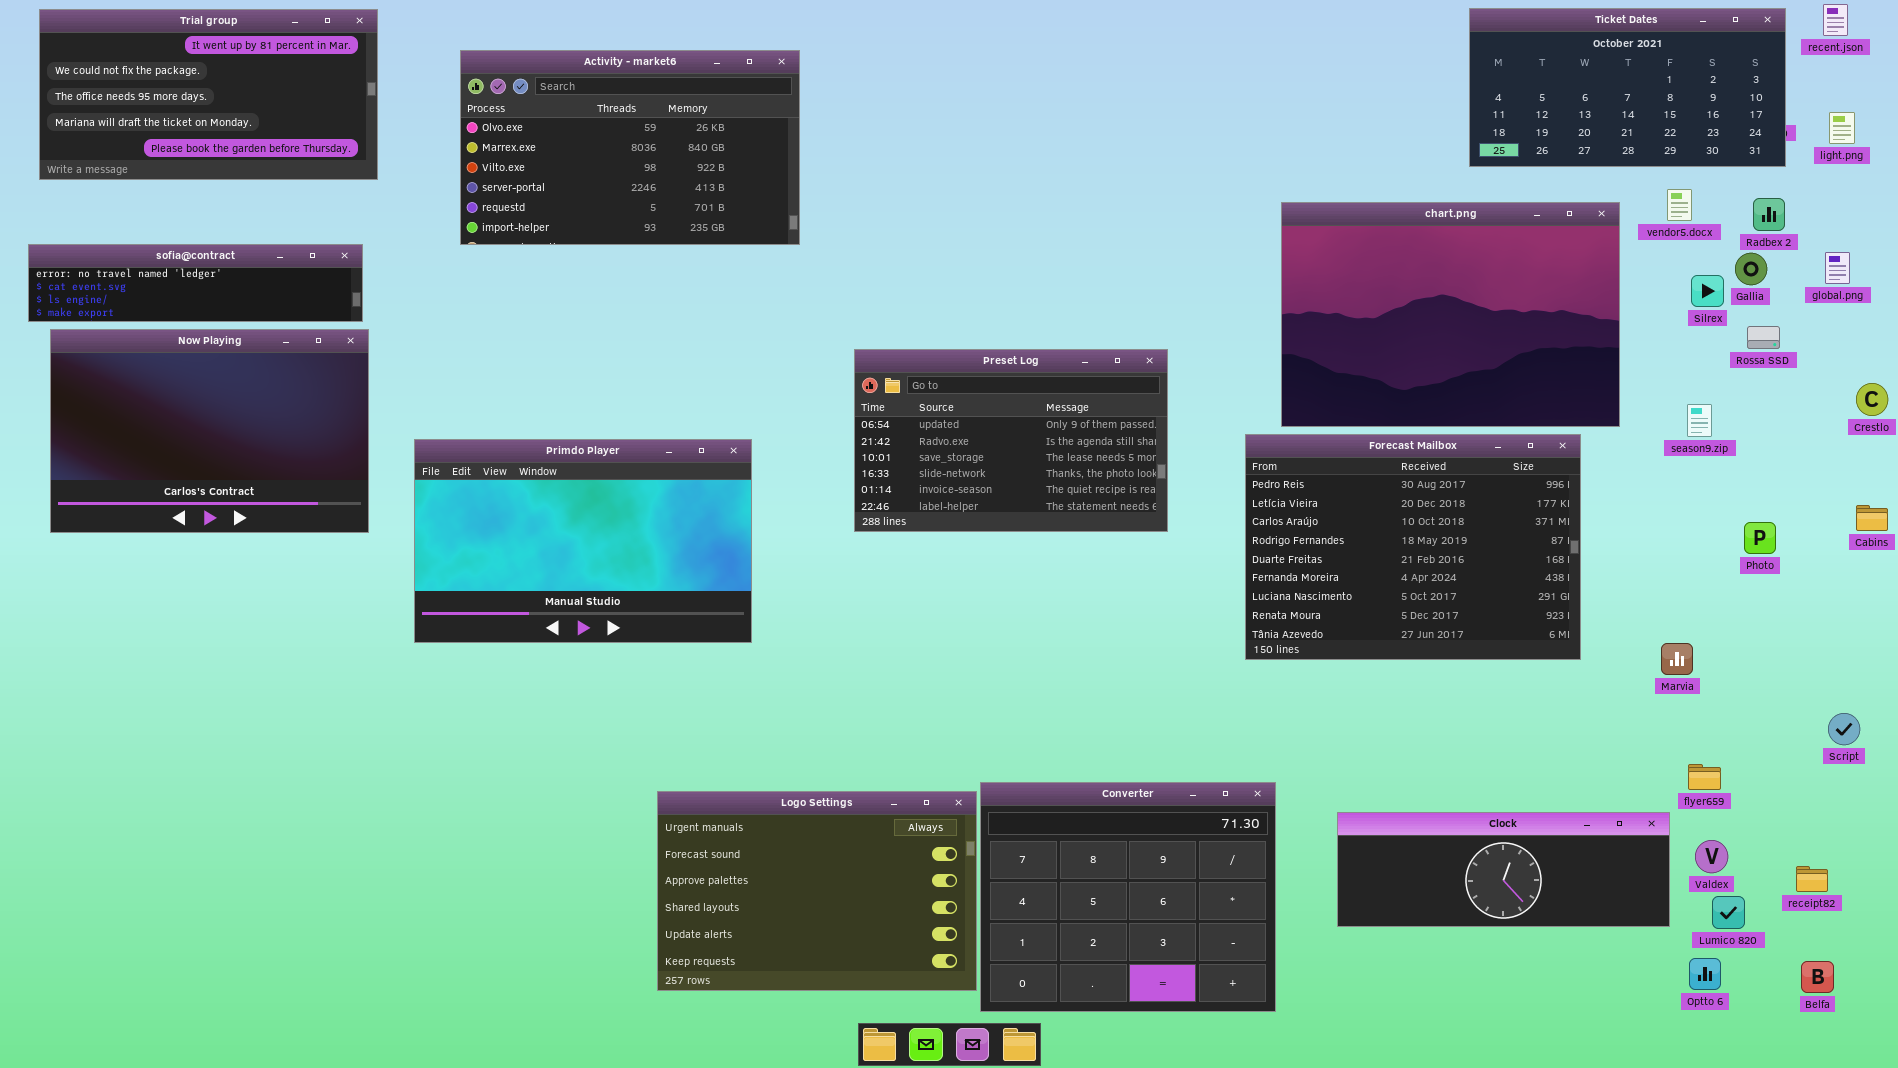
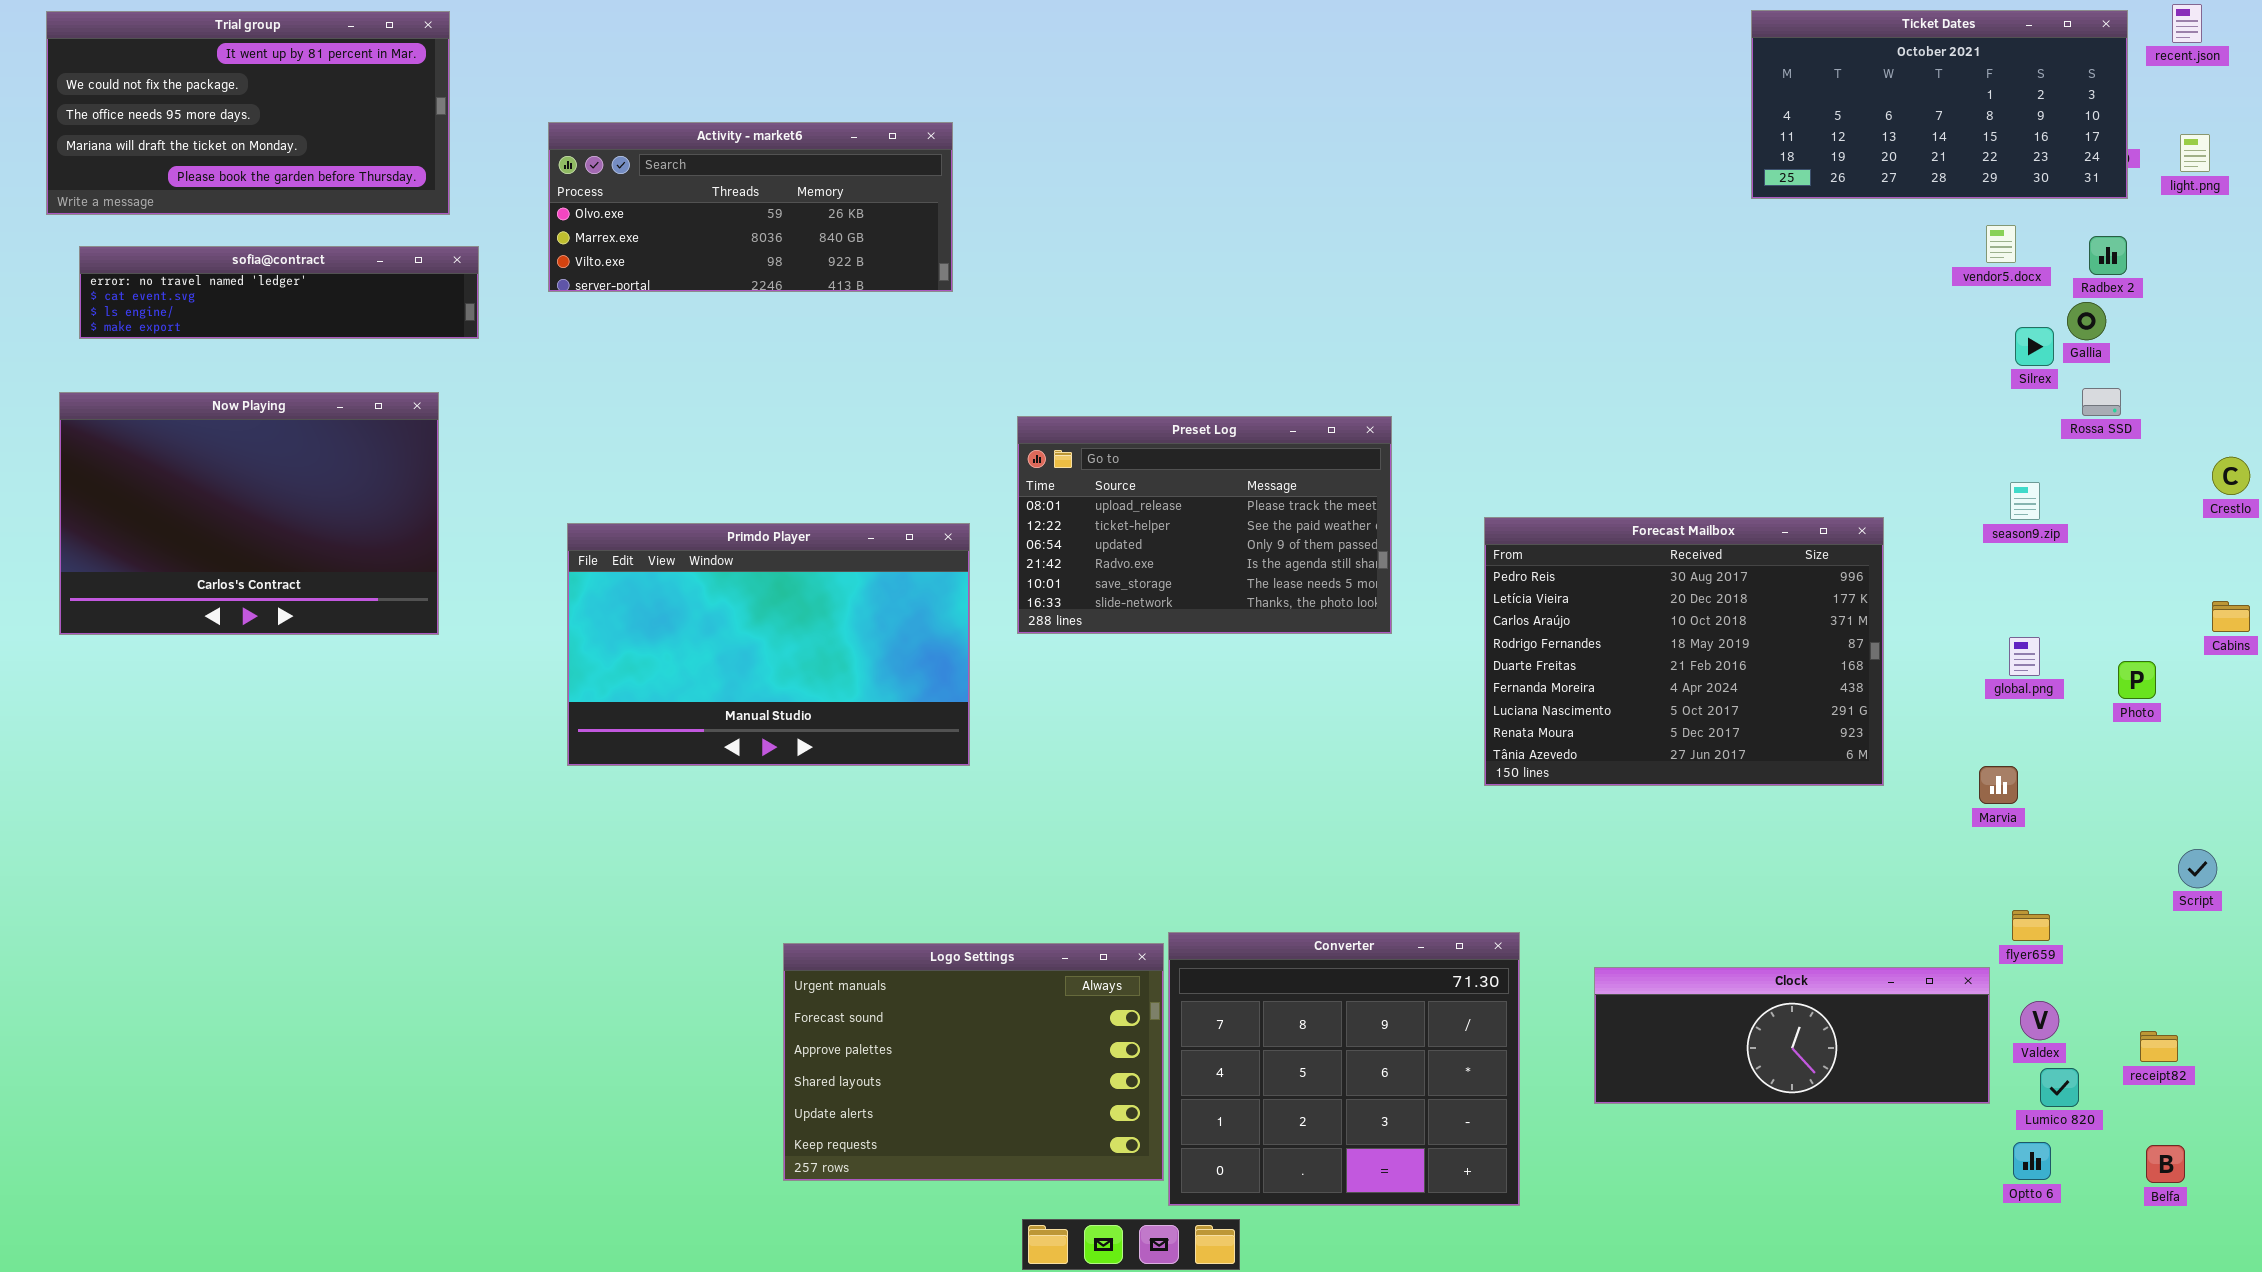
Activity - market6: [460,50,800,245] -> [548,122,953,292], resized
chart.png: [1281,202,1620,427] -> none, closed
sofia@contract: [28,244,363,322] -> [79,246,479,339], moved
global.png: [1825,252,1850,284] -> [2009,637,2040,676], moved
Preset Log: [854,349,1168,532] -> [1017,416,1392,634], scrolled up 2 rows
Primdo Player: [414,439,752,643] -> [567,523,970,766], moved
Photo: [1744,522,1776,554] -> [2118,661,2156,699], moved

